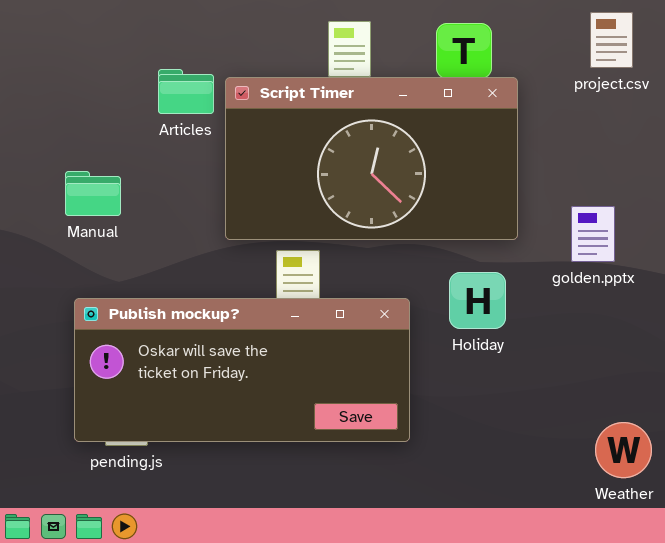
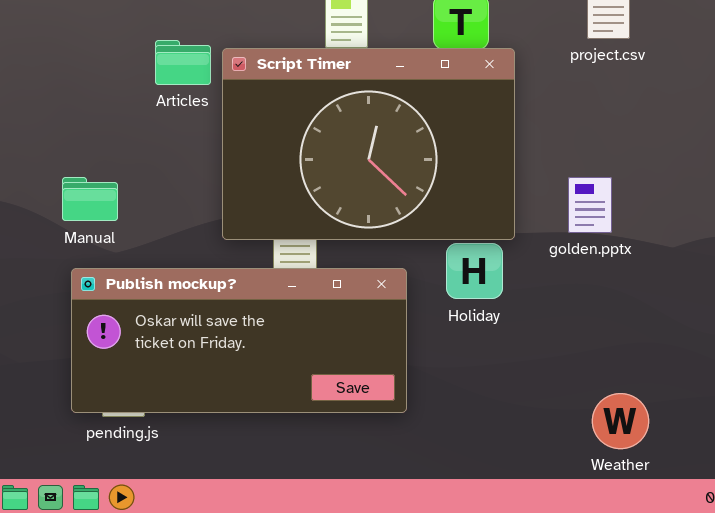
Script Timer: [225,77,518,240] -> [222,48,515,240], resized
Manual: [65,171,121,216] -> [62,177,118,221], moved

